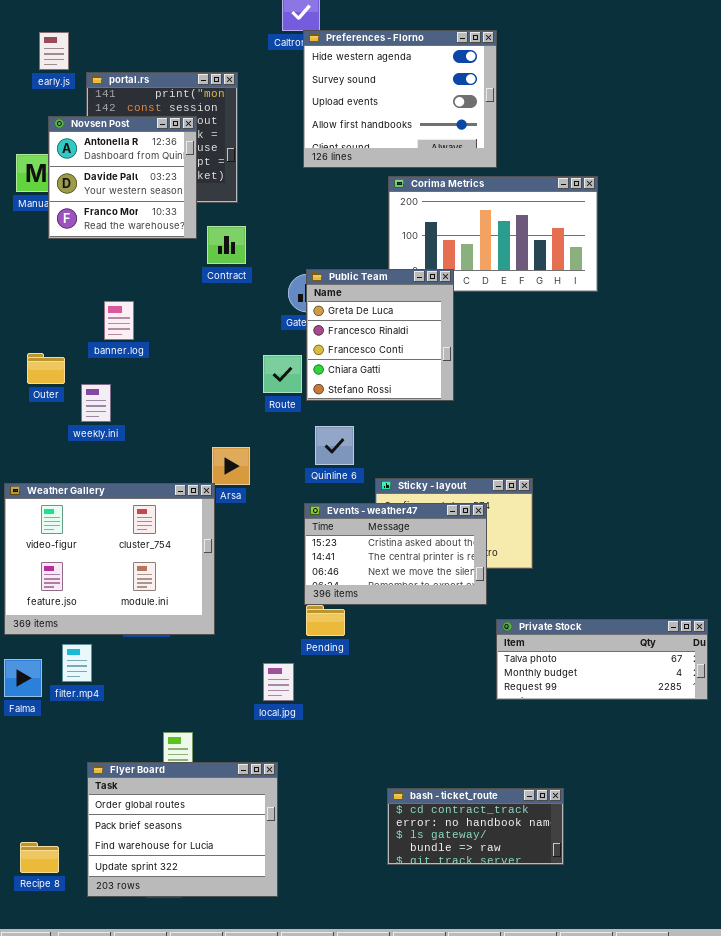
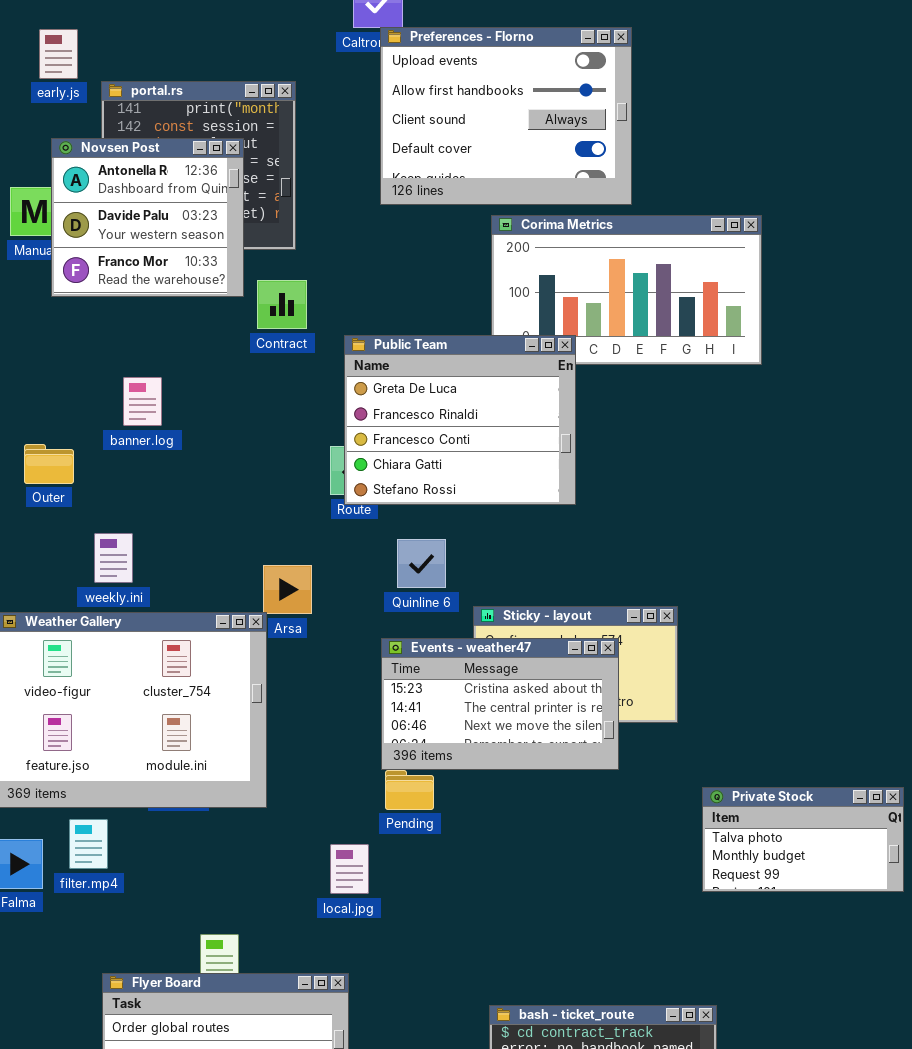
Preferences - Florno: [303,30,497,168] -> [380,27,632,205], scrolled down 2 rows
Public Team: [306,269,454,401] -> [344,335,576,505], resized
weekly.ini: [81,384,111,422] -> [94,533,133,583], moved
Private Stock: [496,619,708,700] -> [702,787,904,892], resized

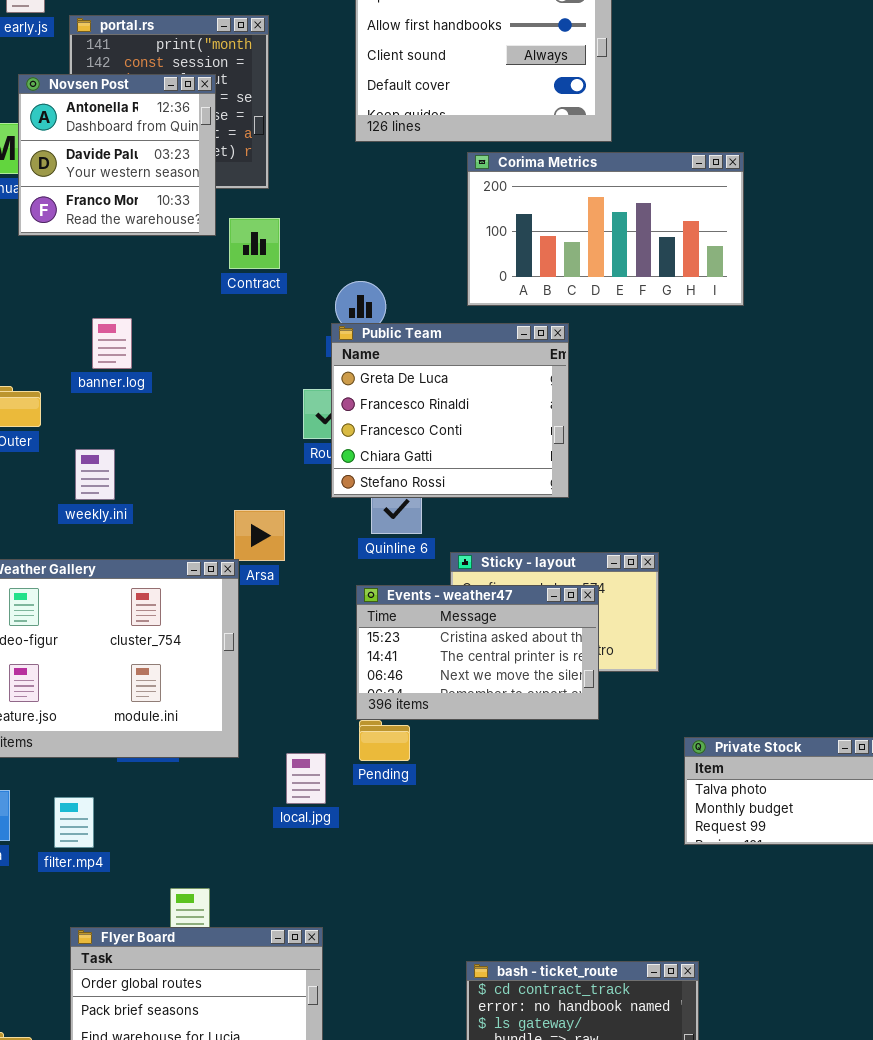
Public Team: [344,335,576,505] -> [331,323,569,498], moved
weekly.ini: [94,533,133,583] -> [75,449,115,500], moved
filter.mp4: [69,819,108,869] -> [54,797,94,848], moved
local.jpg: [330,844,369,894] -> [286,753,326,804], moved

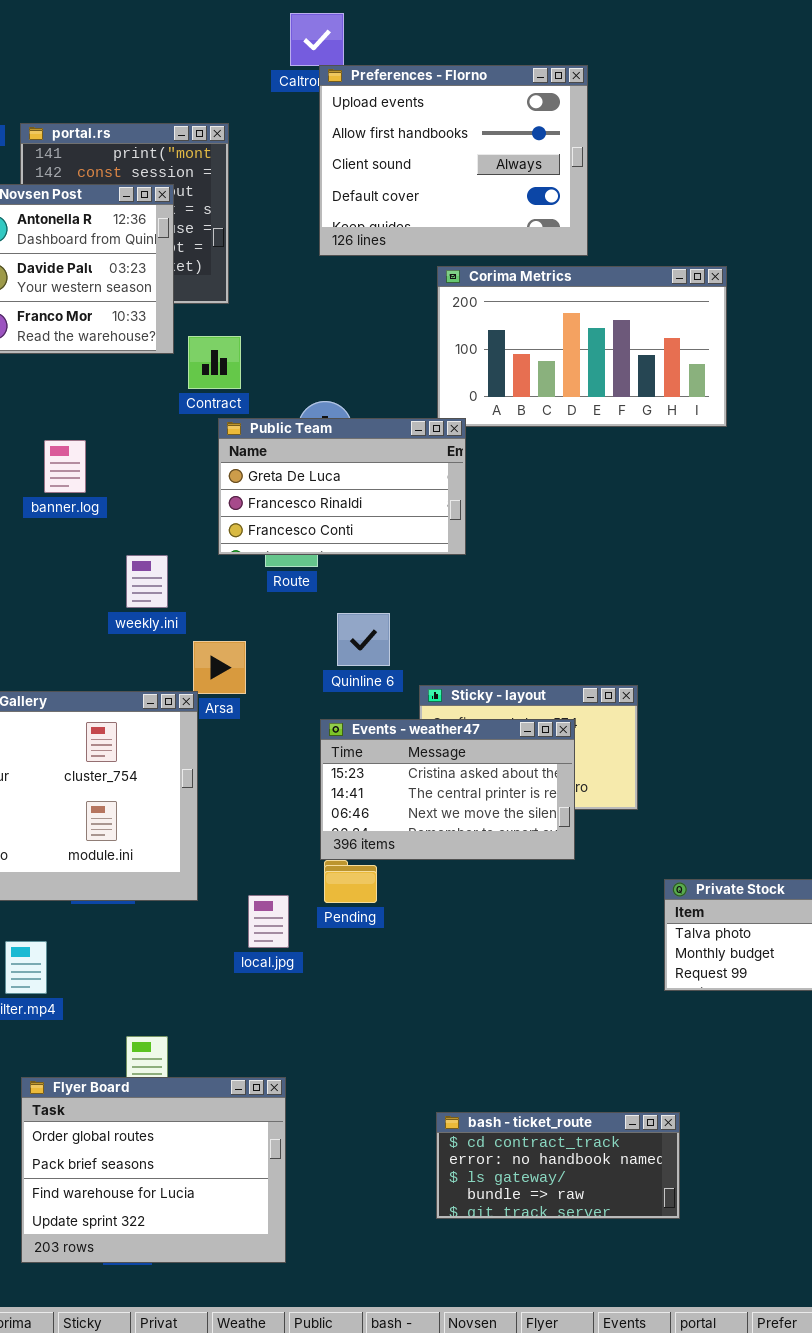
Public Team: [331,323,569,498] -> [218,418,466,555], moved, resized
weekly.ini: [75,449,115,500] -> [126,555,168,608], moved

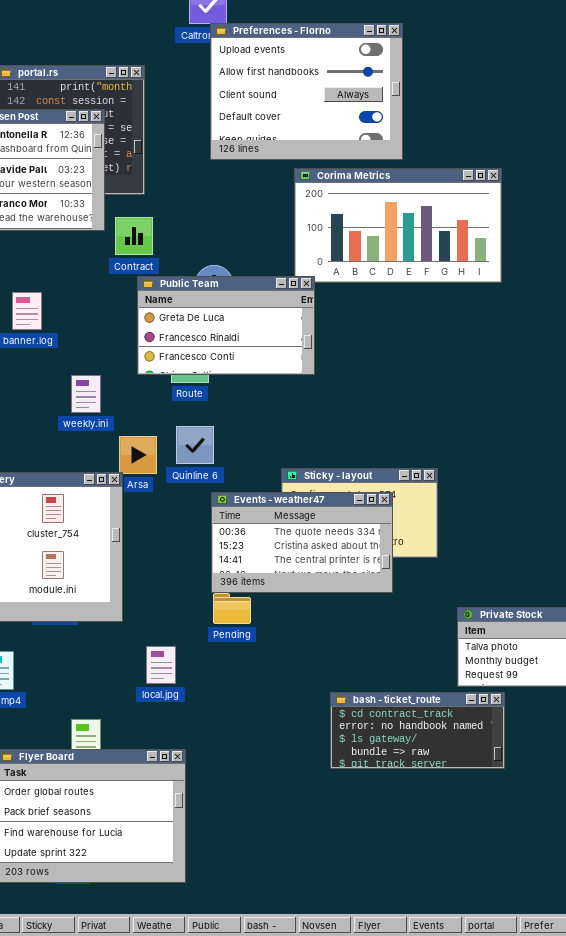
Quinline 6: [337,613,390,666] -> [176,426,214,464], moved
Events - weather47: [320,719,575,860] -> [211,492,393,593], scrolled up 1 row
local.jpg: [248,895,289,948] -> [146,646,176,684], moved
bash - ticket_route: [436,1112,680,1219] -> [330,692,505,769], moved

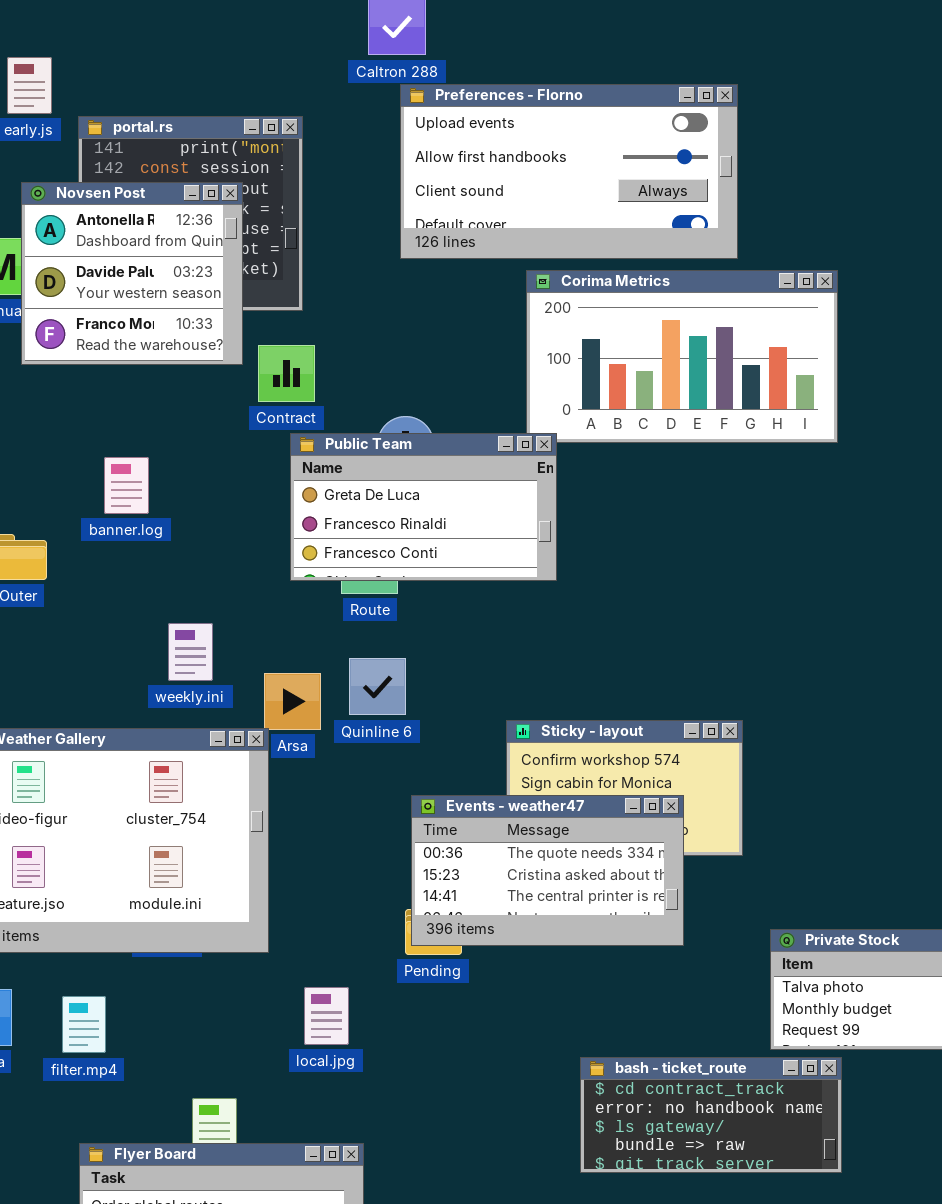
Preferences - Florno: [210,23,403,160] -> [400,84,738,259], resized
weekly.ini: [71,375,101,413] -> [168,623,213,681], moved
Events - weather47: [211,492,393,593] -> [411,795,684,946], moved

